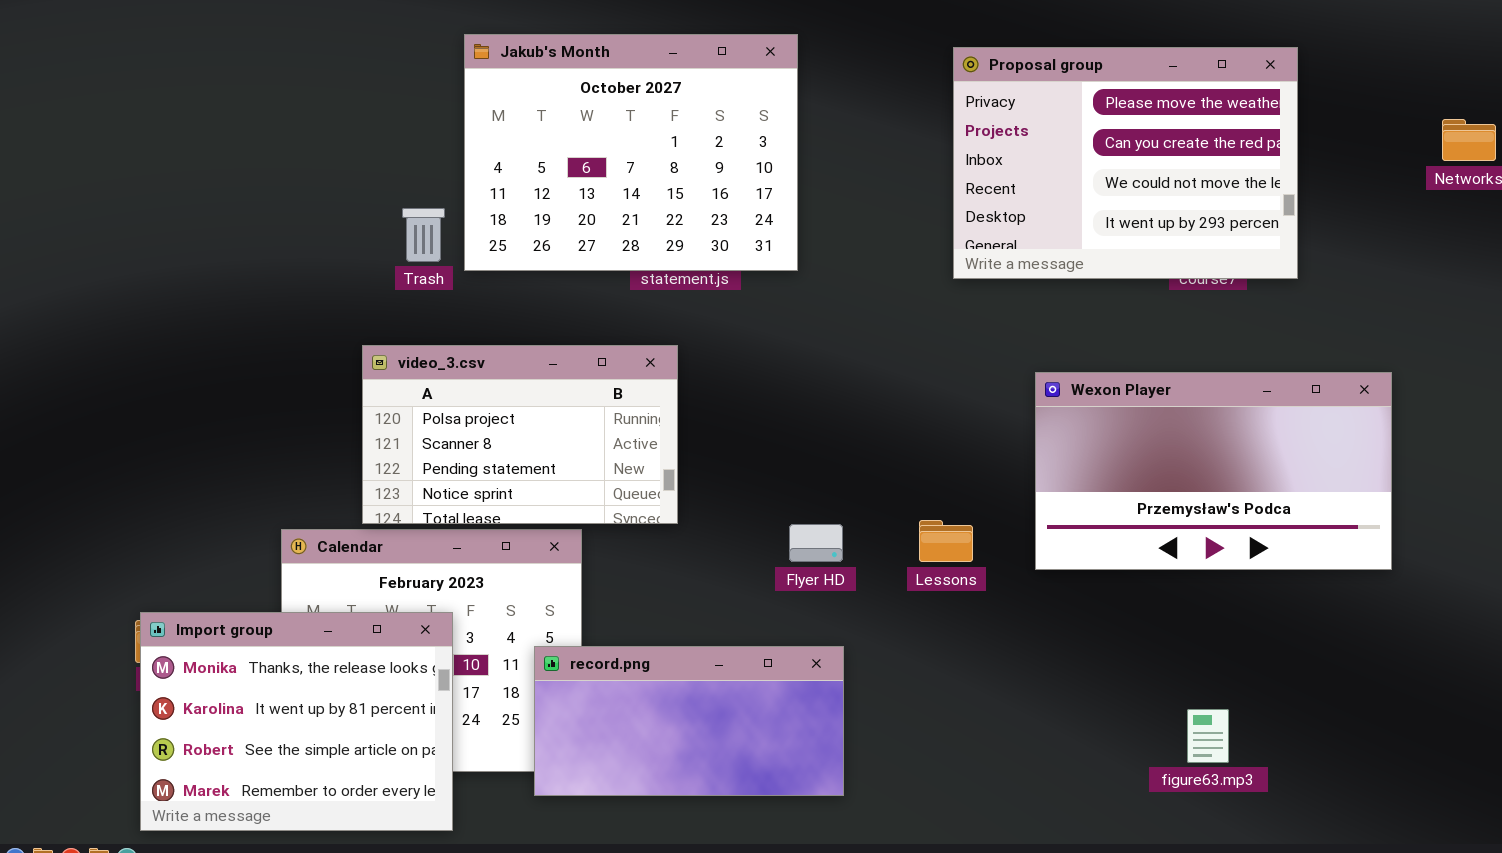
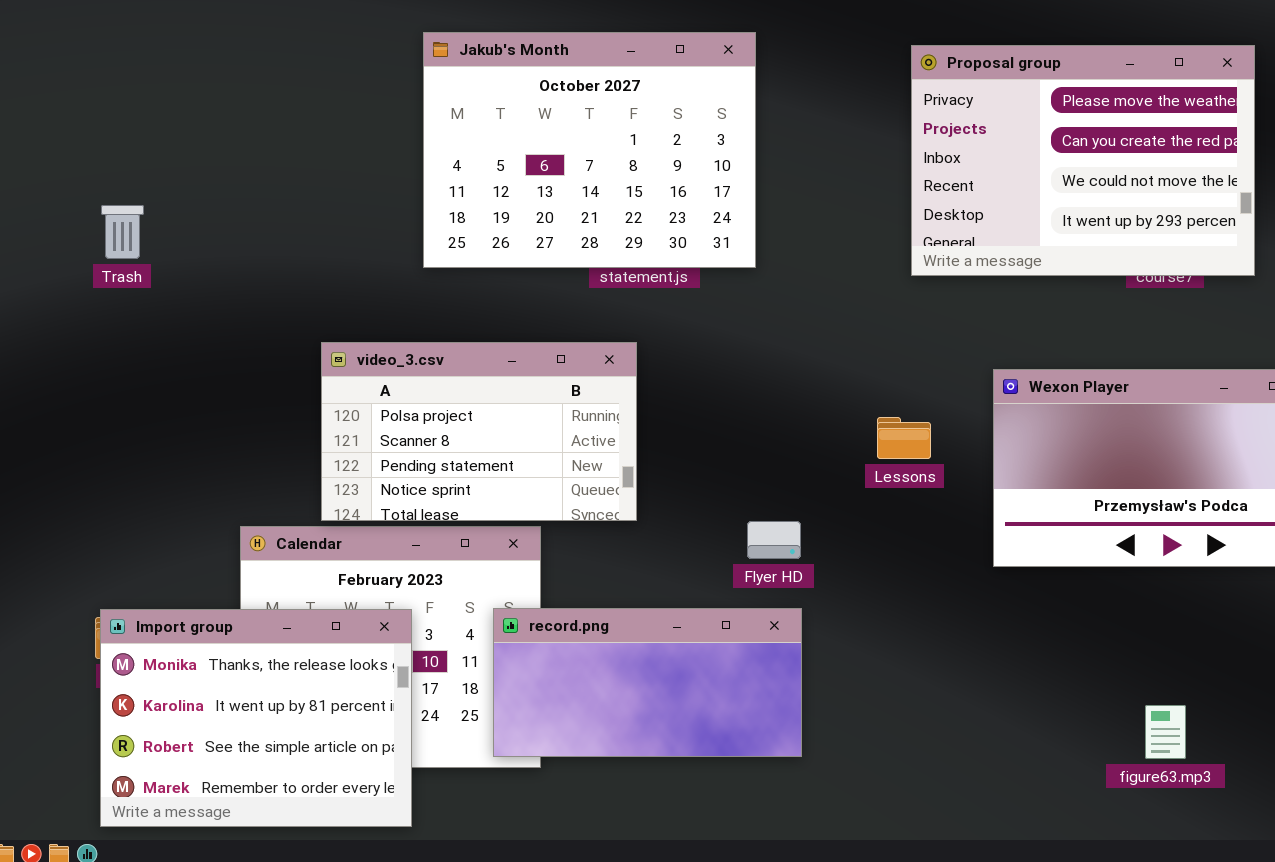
Trash: [402,208,445,262] -> [101,205,144,259], moved
Lessons: [919,520,973,562] -> [877,417,931,459], moved
record.png: [534,646,844,796] -> [493,608,802,757], moved

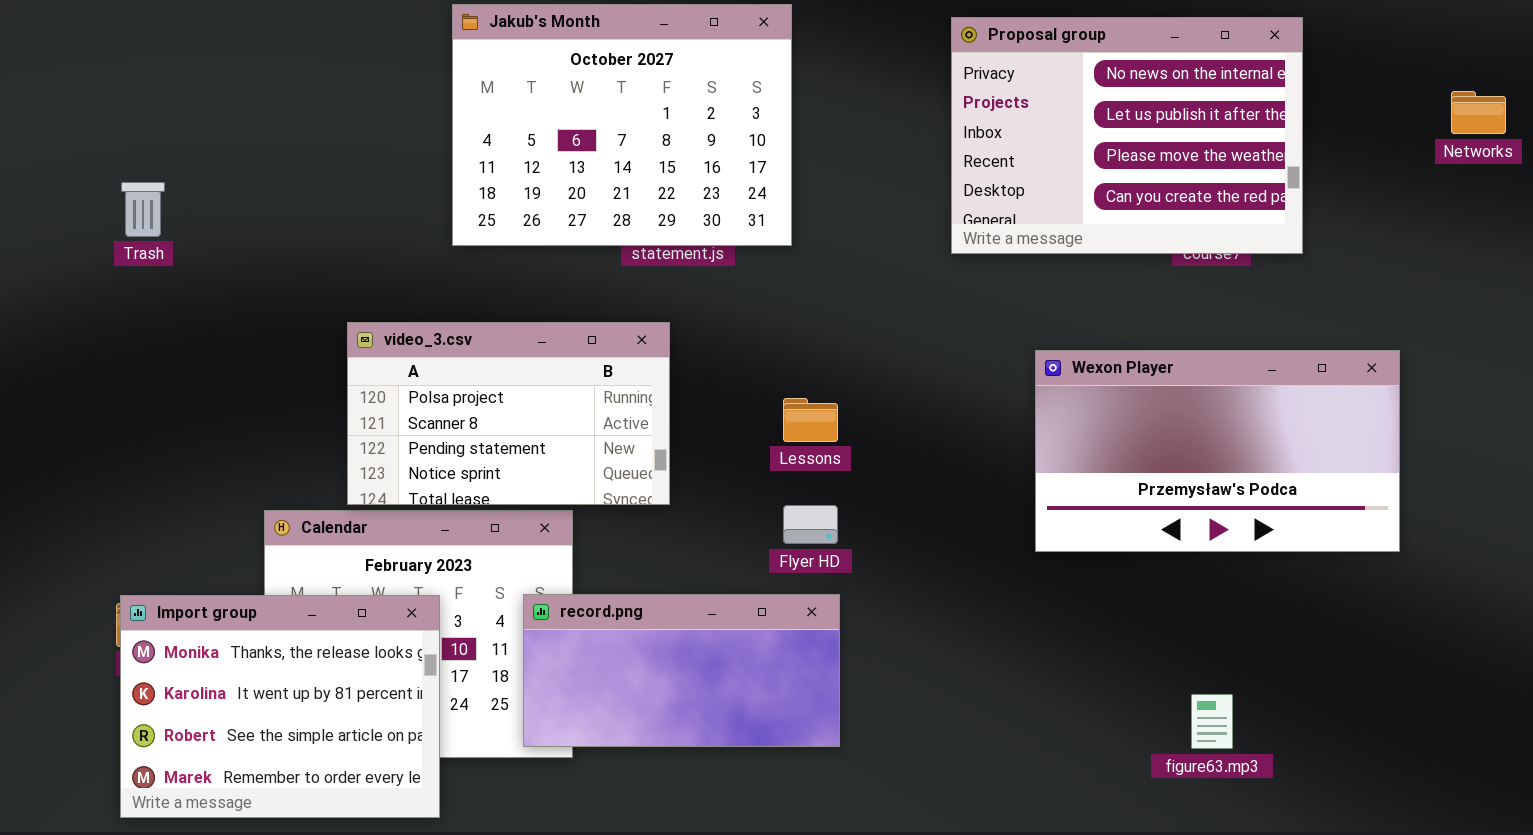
Proposal group: [911,45,1255,276] -> [951,17,1303,254], scrolled up 2 rows
Lessons: [877,417,931,459] -> [783,398,838,442], moved

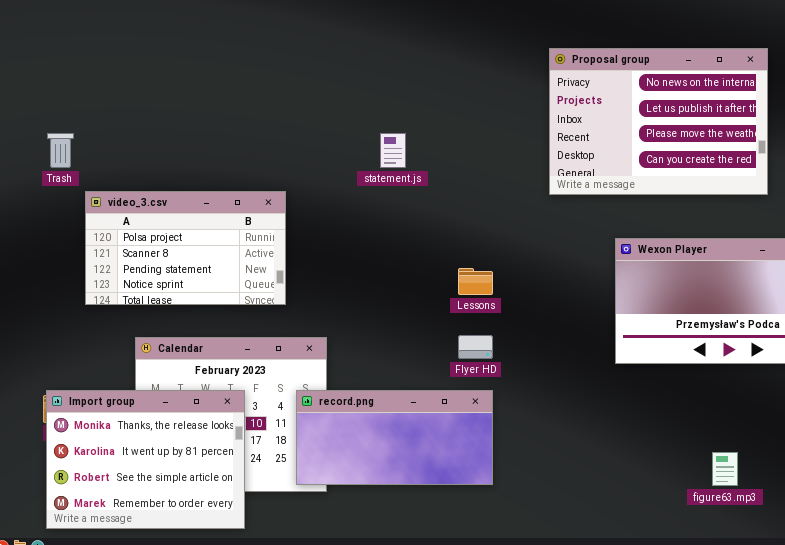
Jakub's Month: [452,4,792,246] -> none, closed
Proposal group: [951,17,1303,254] -> [549,48,768,195], moved
video_3.csv: [347,322,670,505] -> [85,191,286,305], moved

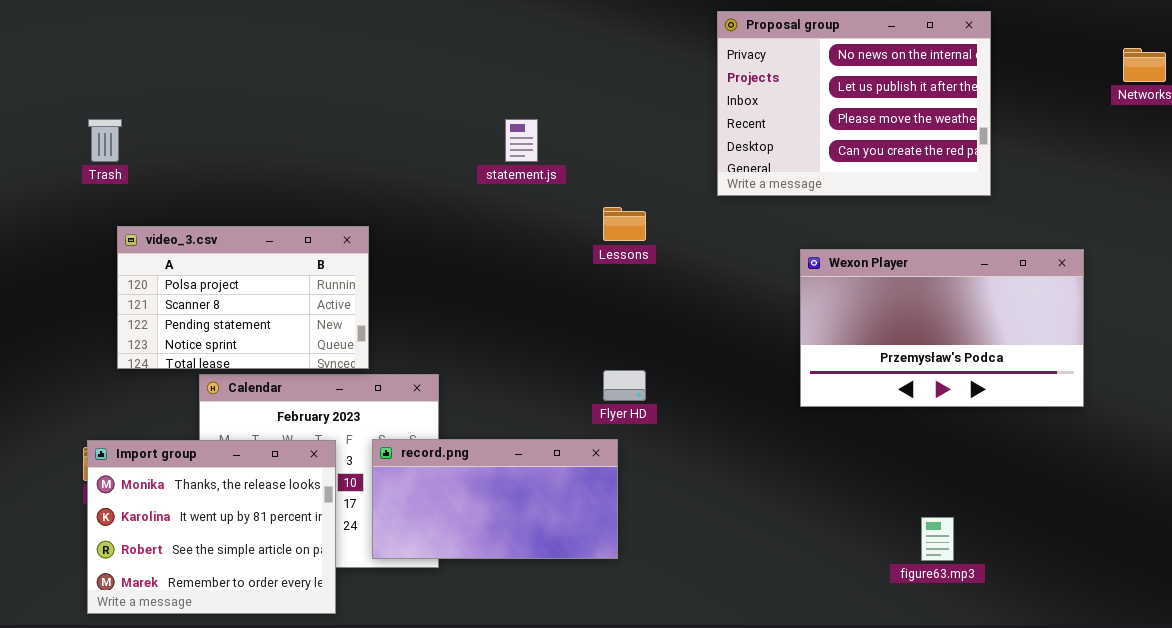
video_3.csv: [85,191,286,305] -> [117,226,369,369], moved
Lessons: [458,268,493,295] -> [603,207,646,241], moved
record.png: [296,390,493,485] -> [372,439,618,559], moved

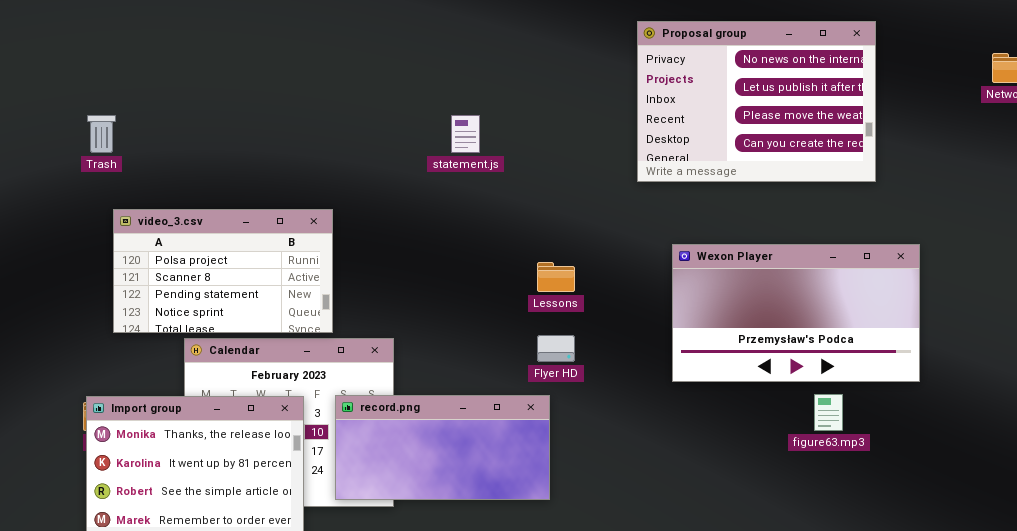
Lessons: [603,207,646,241] -> [537,262,575,292], moved
Wexon Player: [800,249,1084,407] -> [672,244,920,382], moved
figure63.mp3: [921,517,954,561] -> [814,394,843,431], moved

